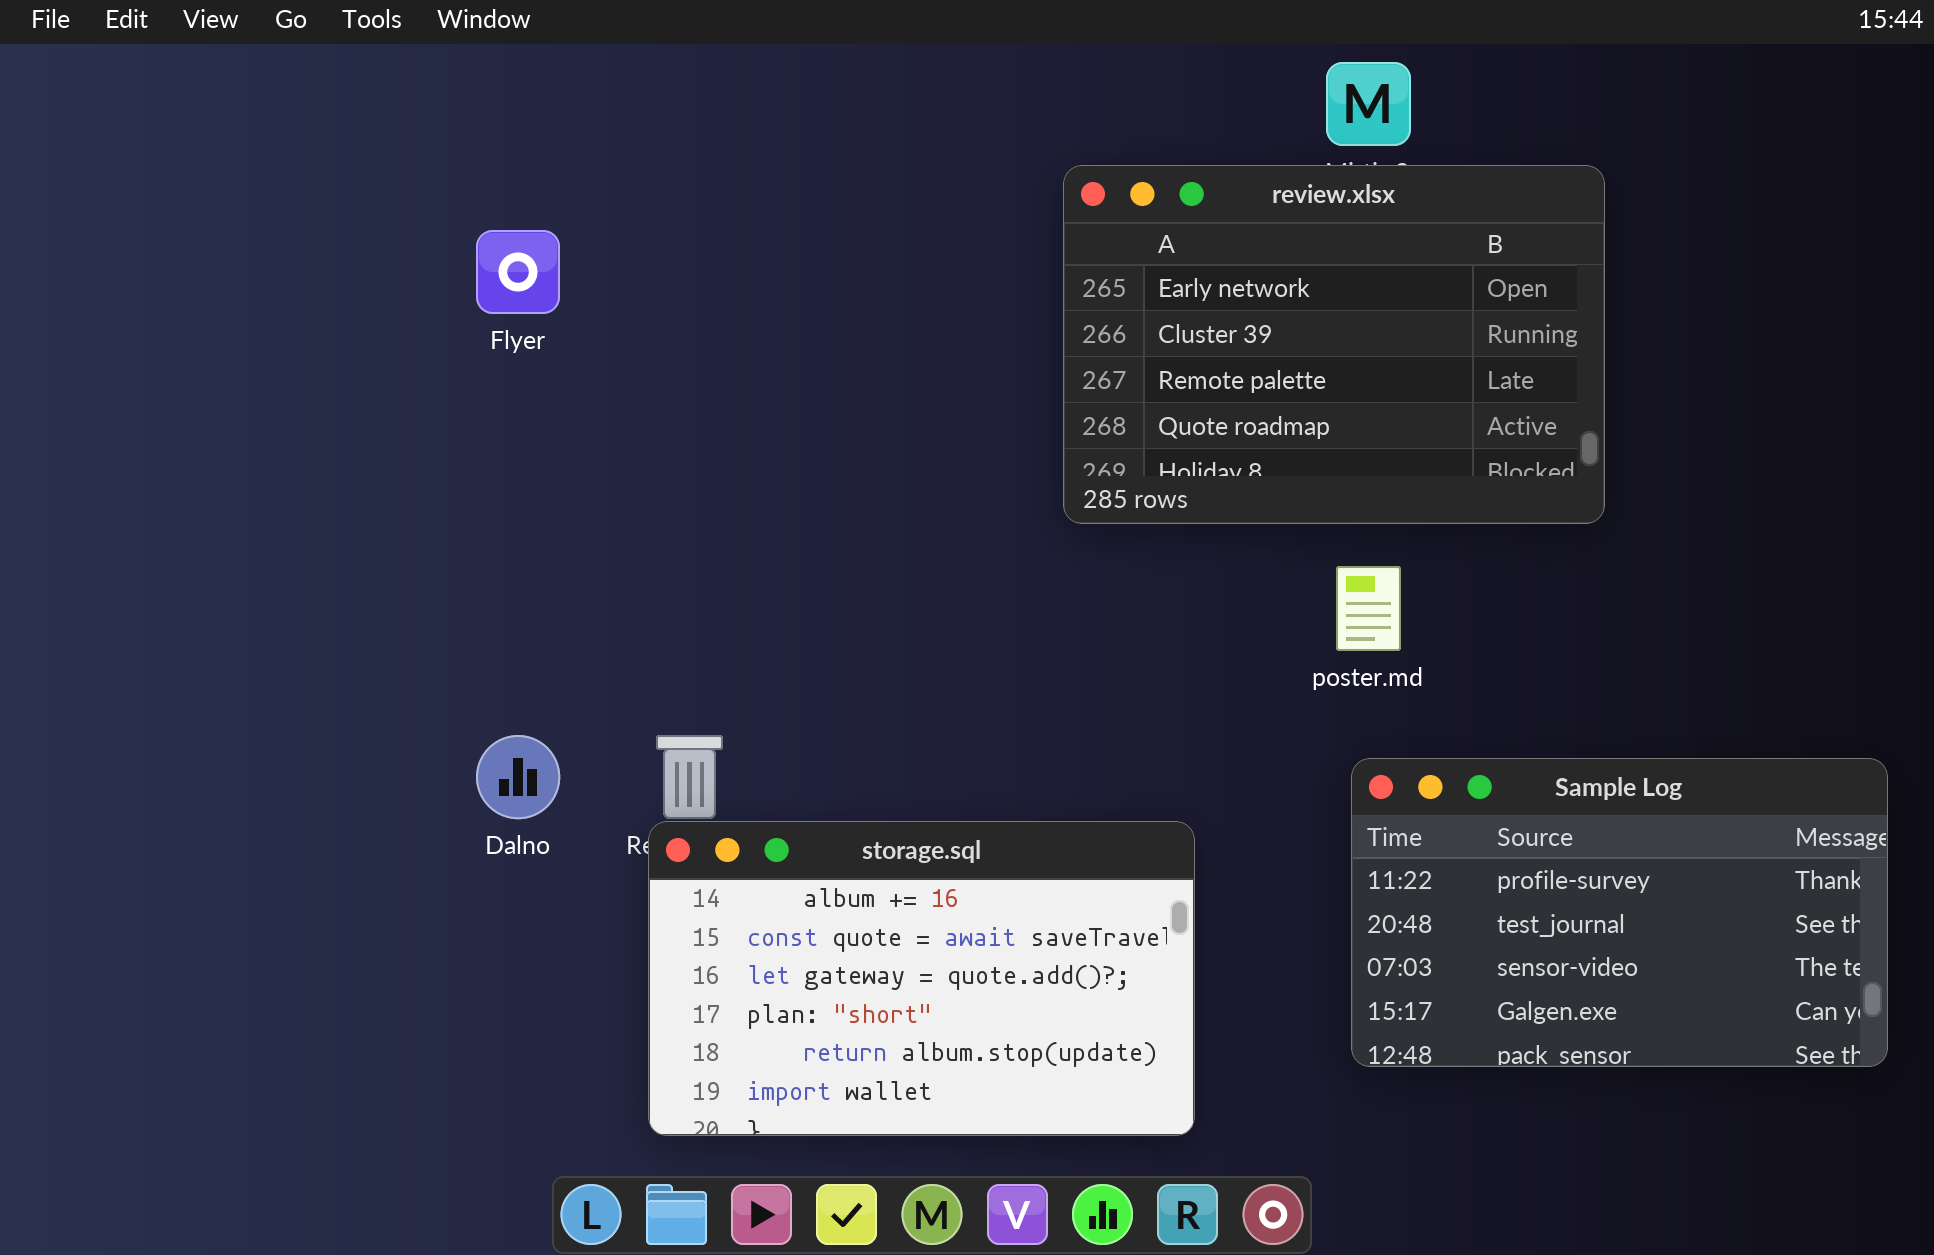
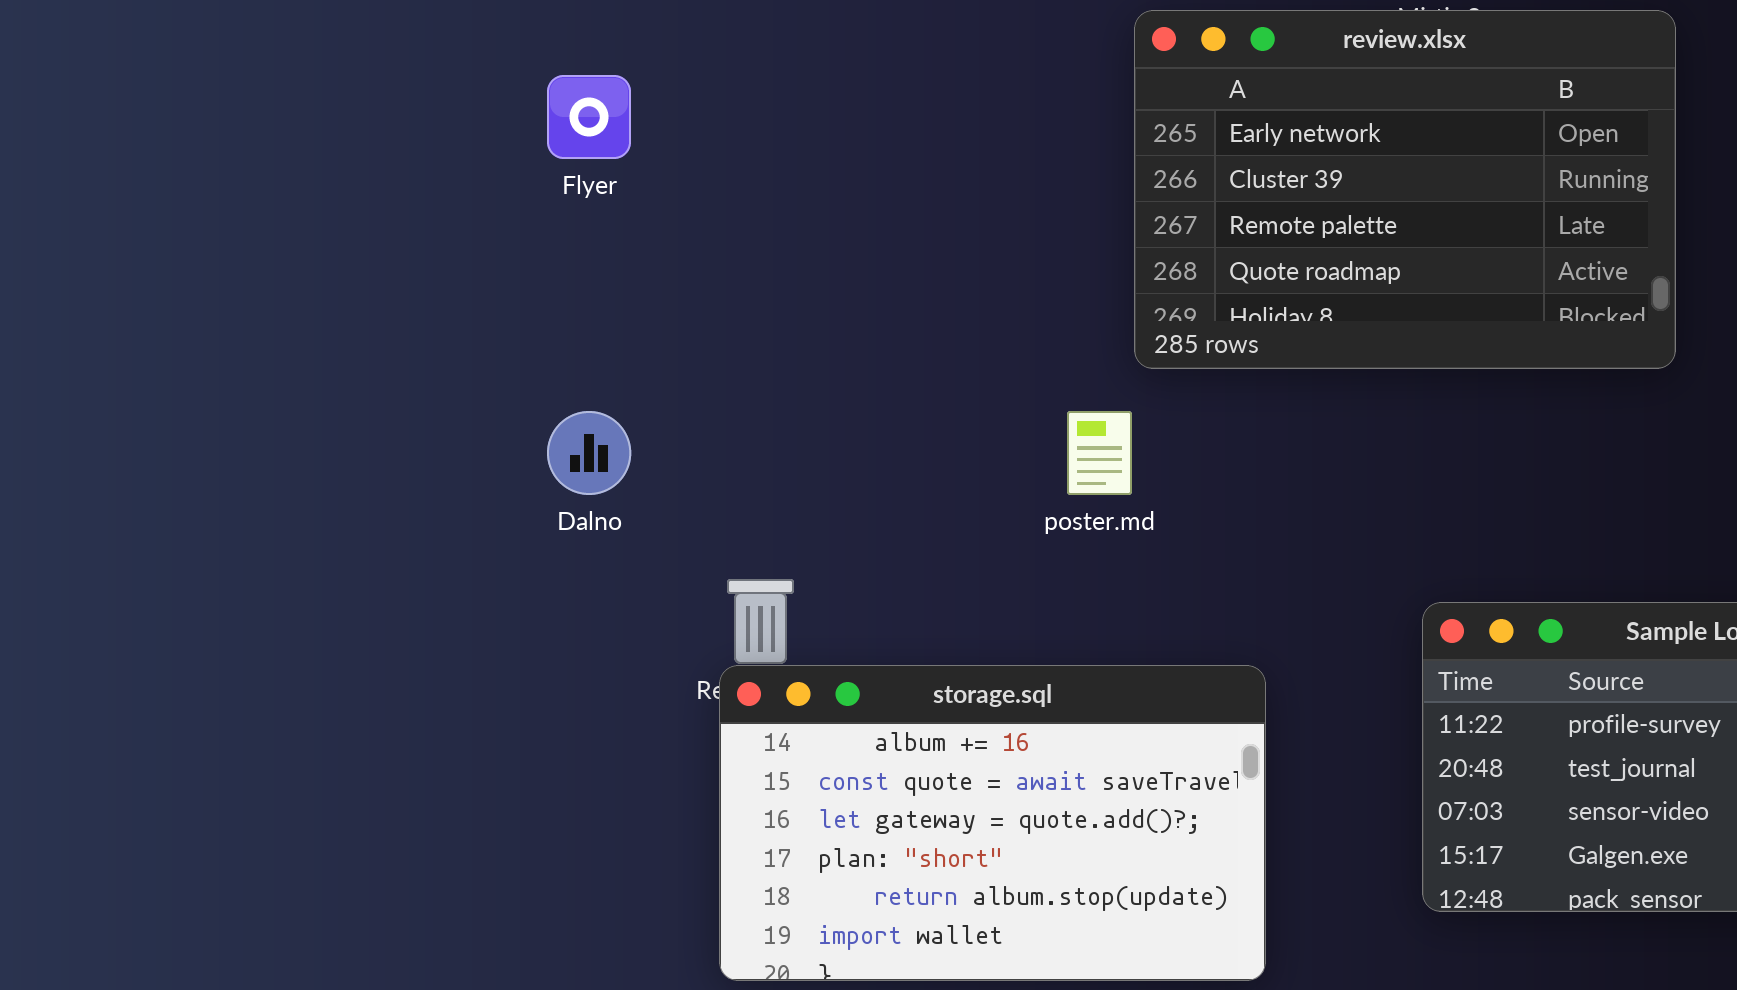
poster.md: [1336,566,1401,651] -> [1067,411,1132,495], moved
Dalno: [476,735,560,819] -> [547,411,631,495], moved

